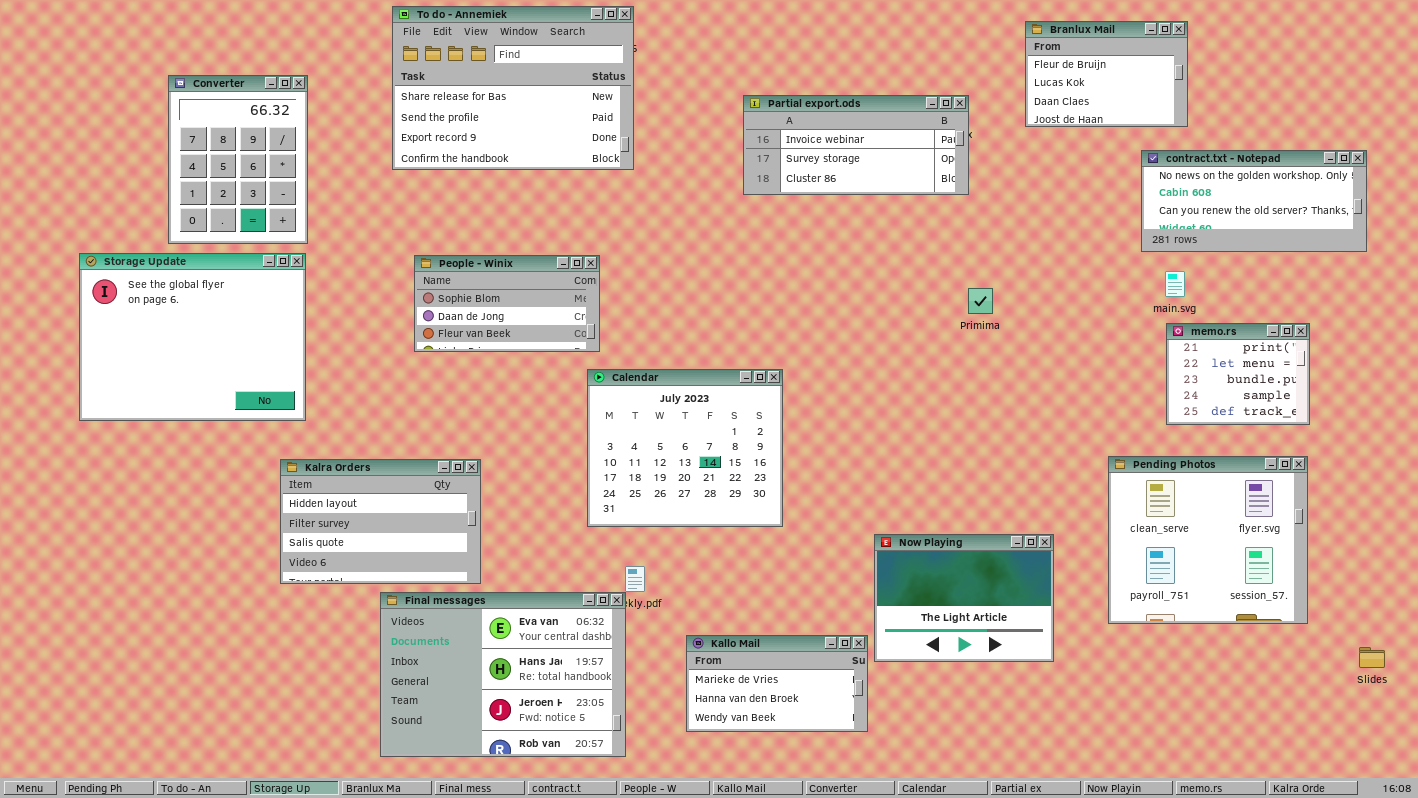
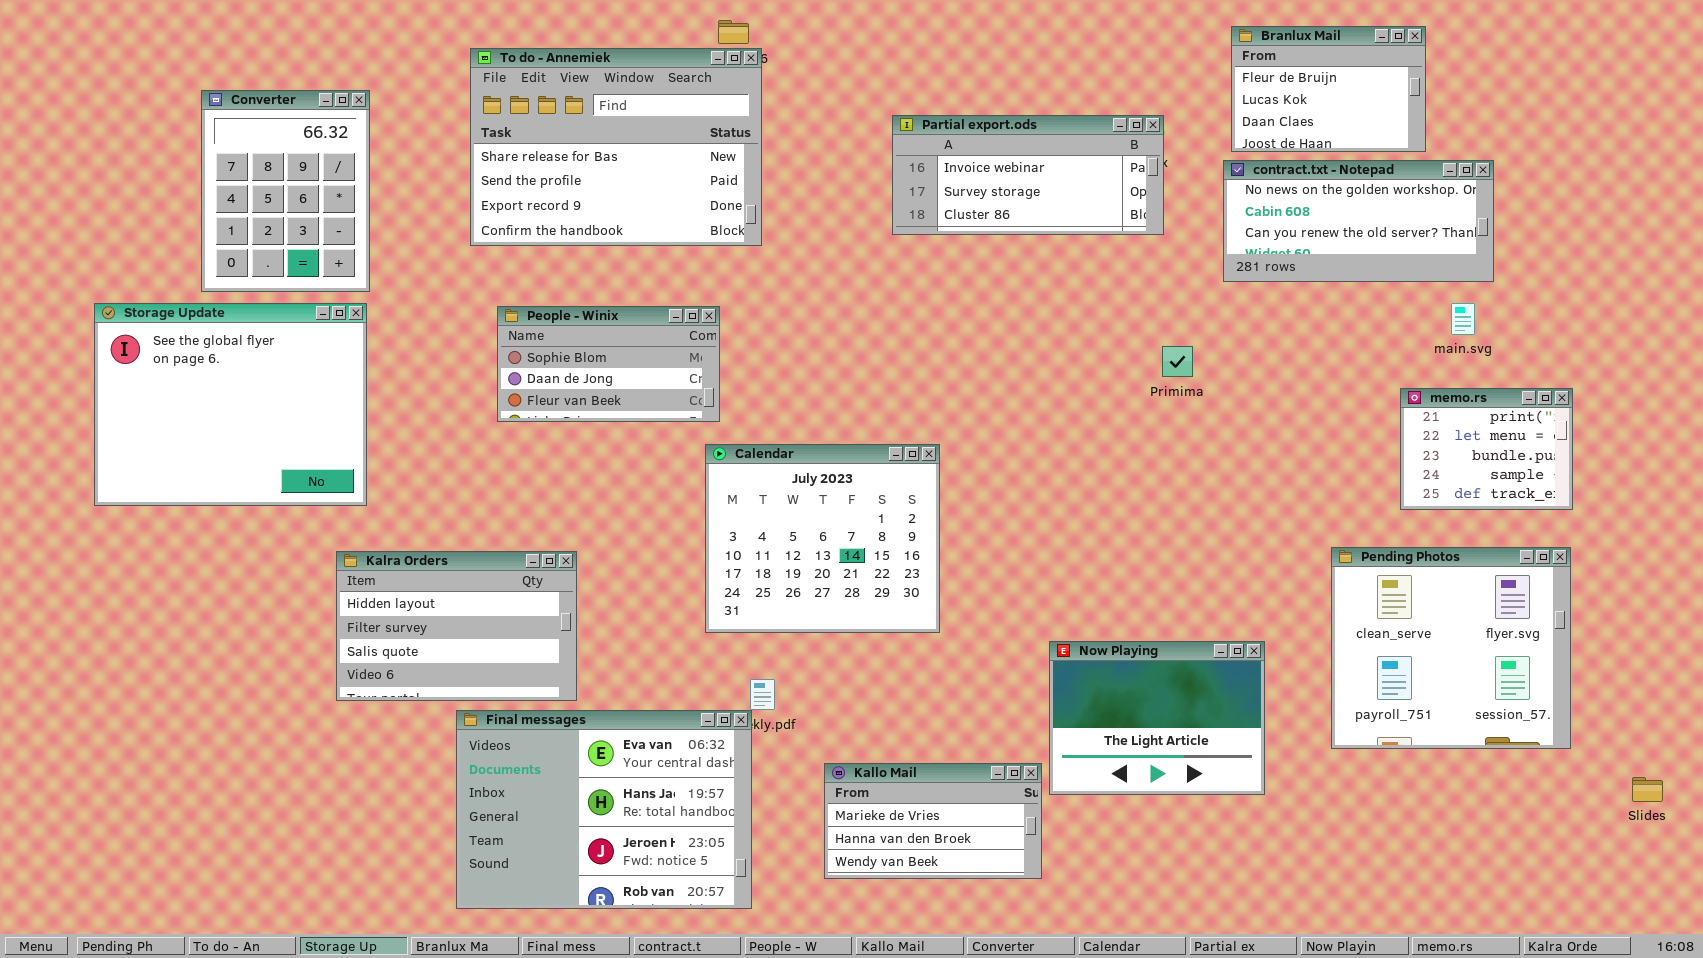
To do - Annemiek: [392,6,634,170] -> [470,48,762,246], moved
contract.txt - Notepad: [1141,150,1367,252] -> [1223,160,1494,282], moved
main.svg: [1165,271,1185,297] -> [1451,303,1475,335], moved

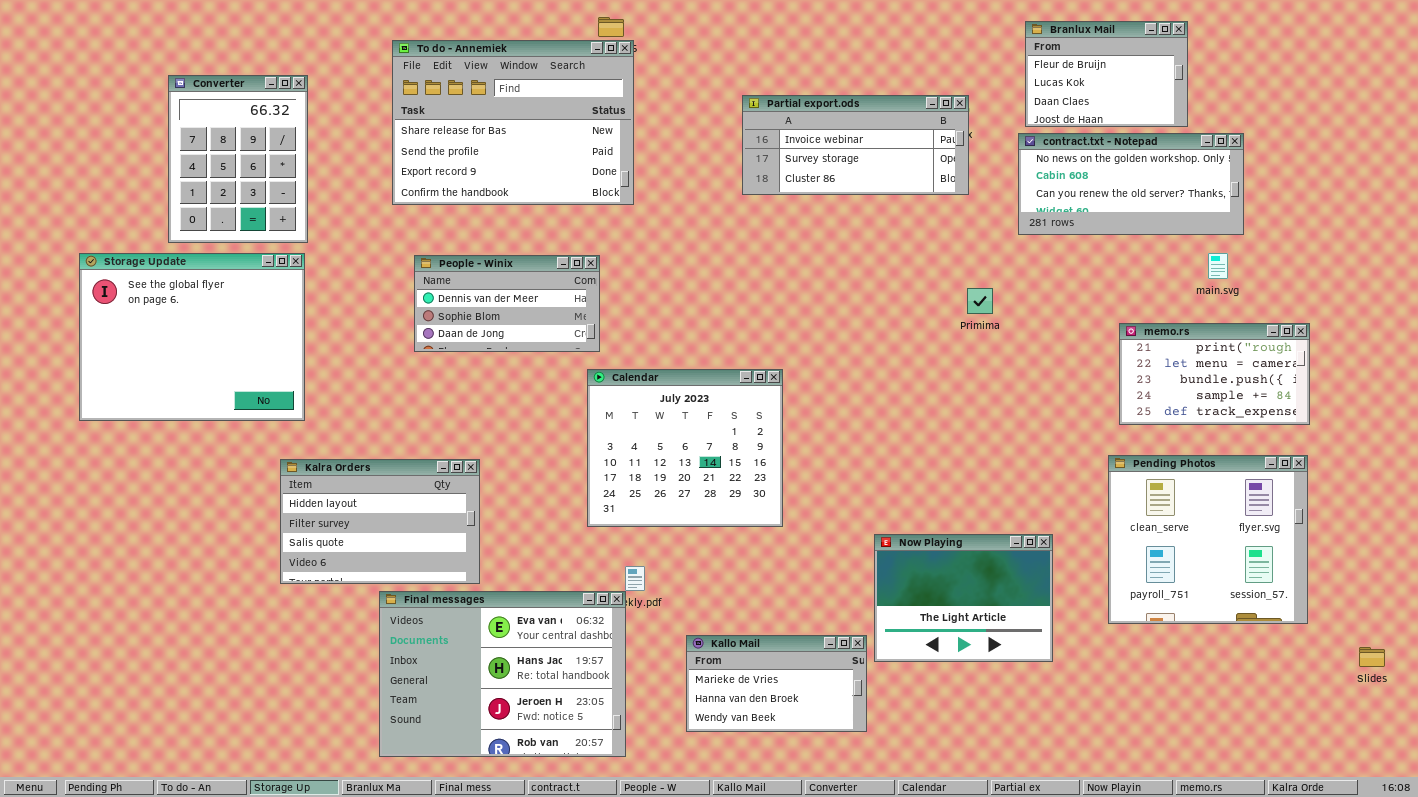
People - Winix: [497,306,720,422] -> [414,255,600,352], scrolled up 1 row
memo.rs: [1400,388,1573,510] -> [1119,323,1310,425], resized

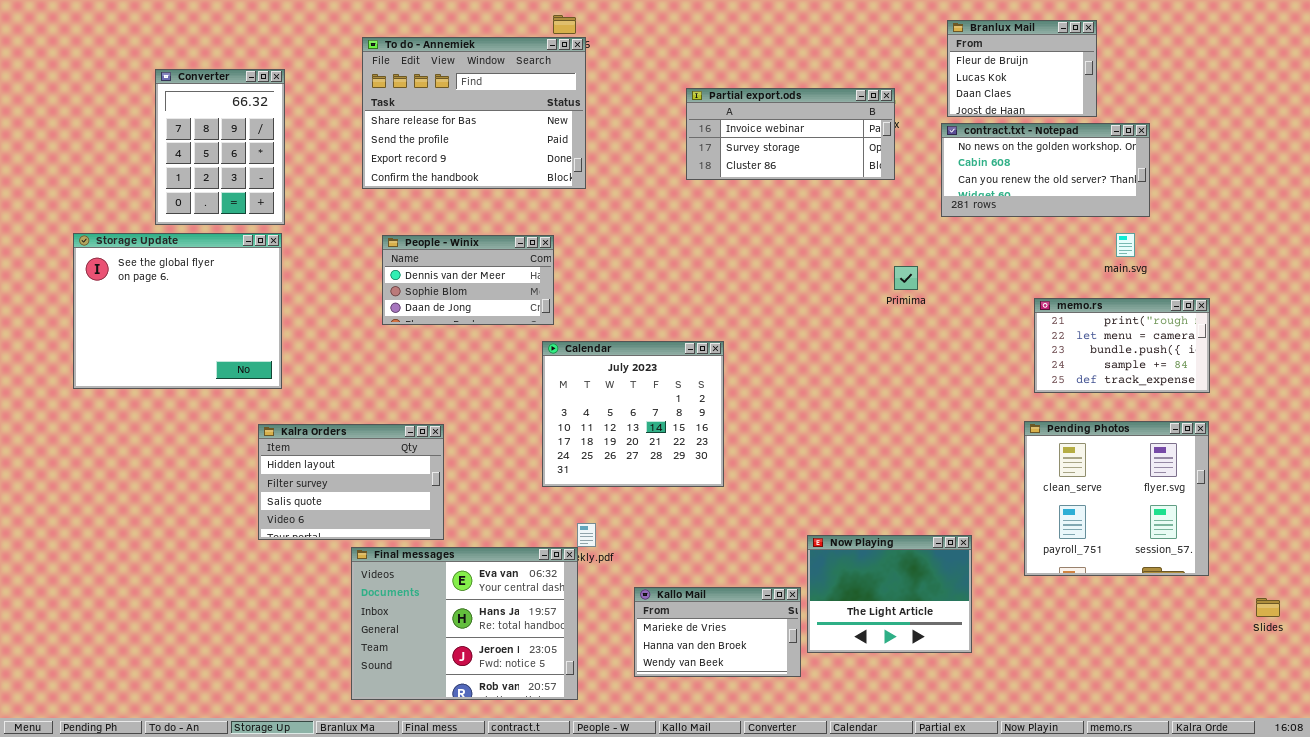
Now Playing: [874,534,1053,662] -> [807,535,972,653], moved

